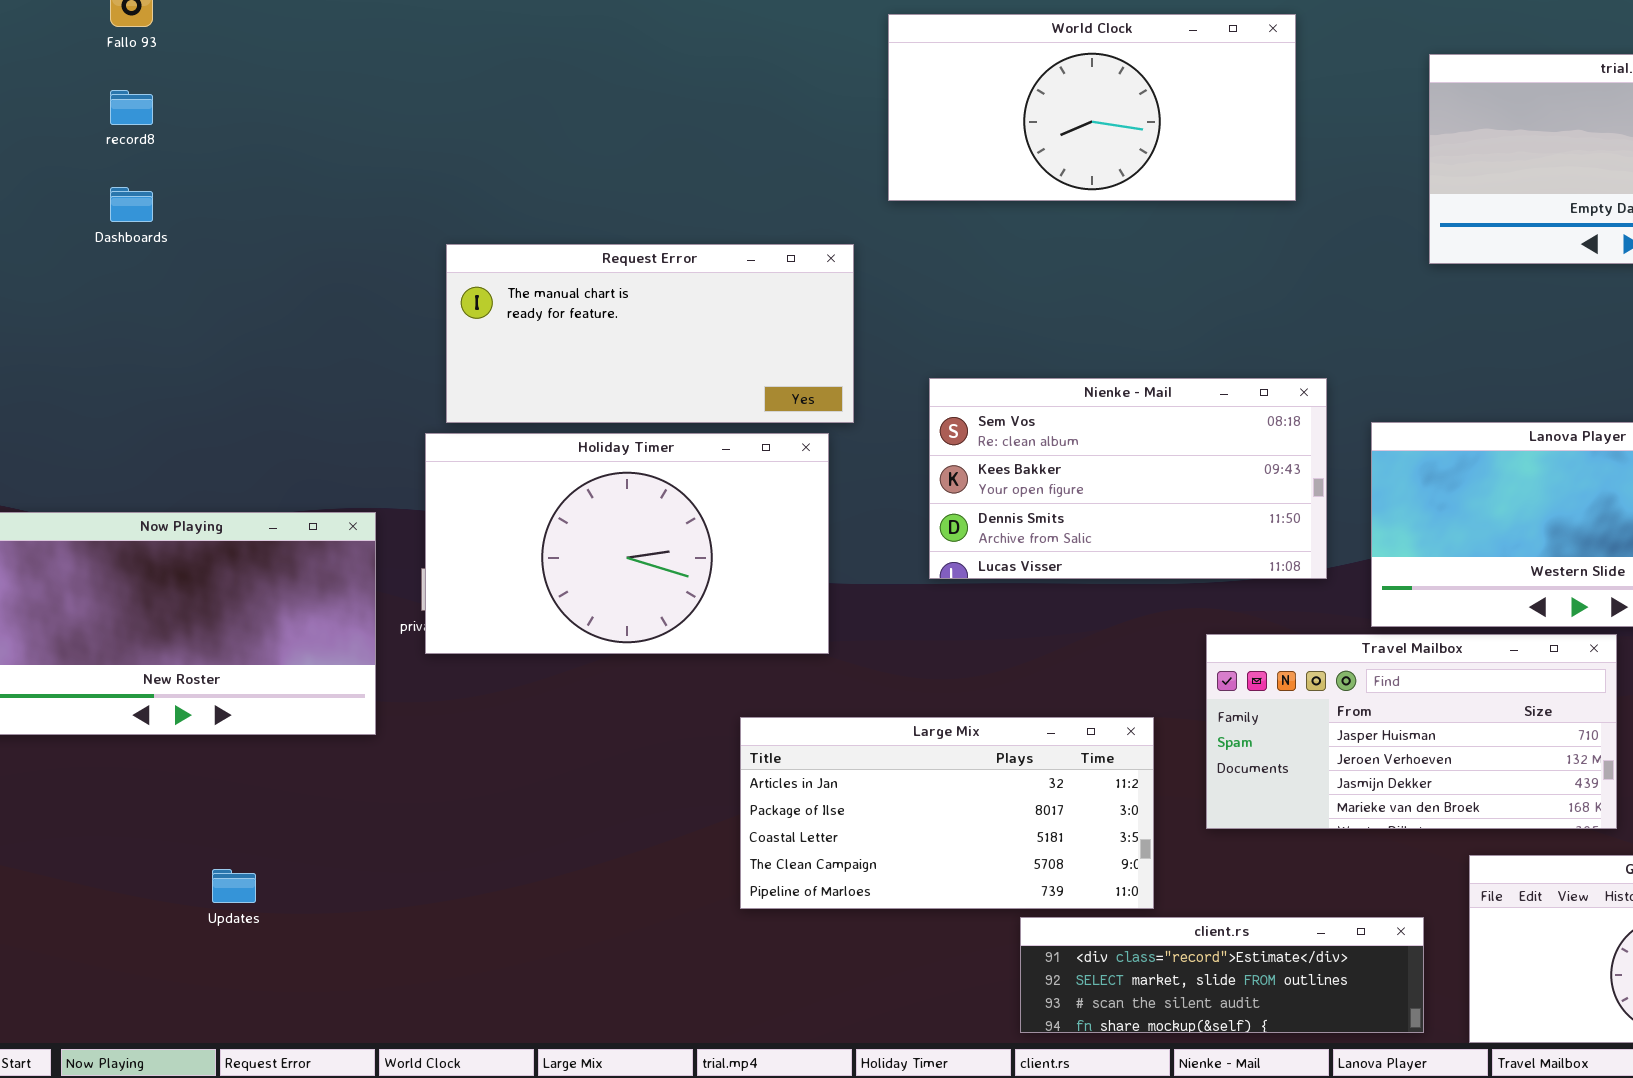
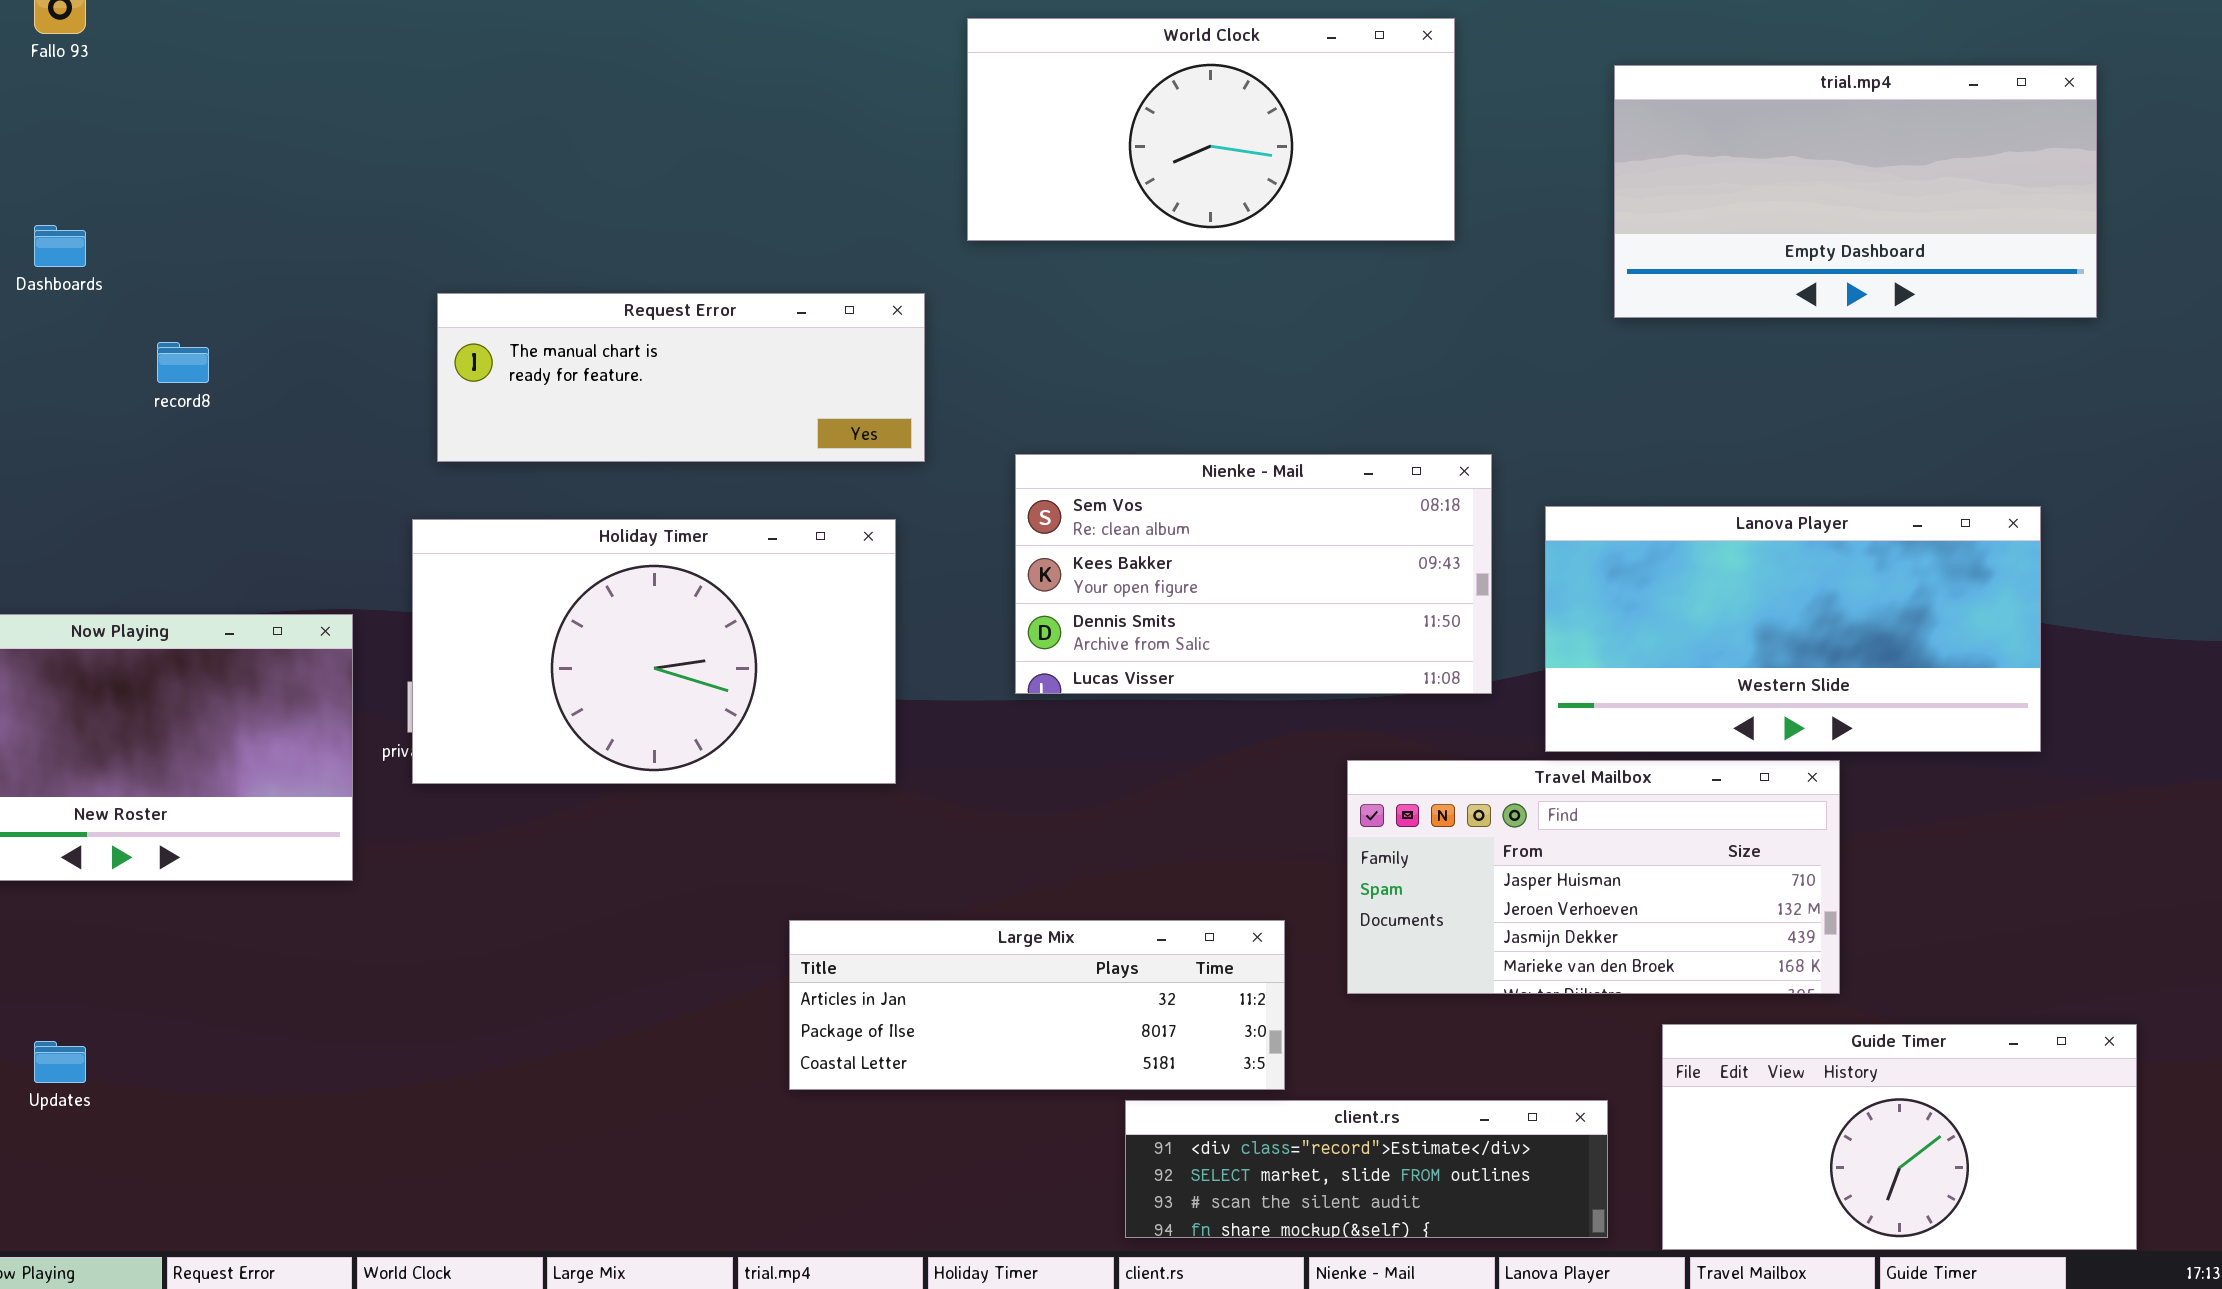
record8: [110,90,153,125] -> [157,342,209,383], moved
Request Error: [446,244,854,423] -> [437,293,925,462], resized
Large Mix: [740,717,1154,909] -> [789,920,1285,1090], resized
Updates: [212,869,256,903] -> [34,1041,86,1083], moved

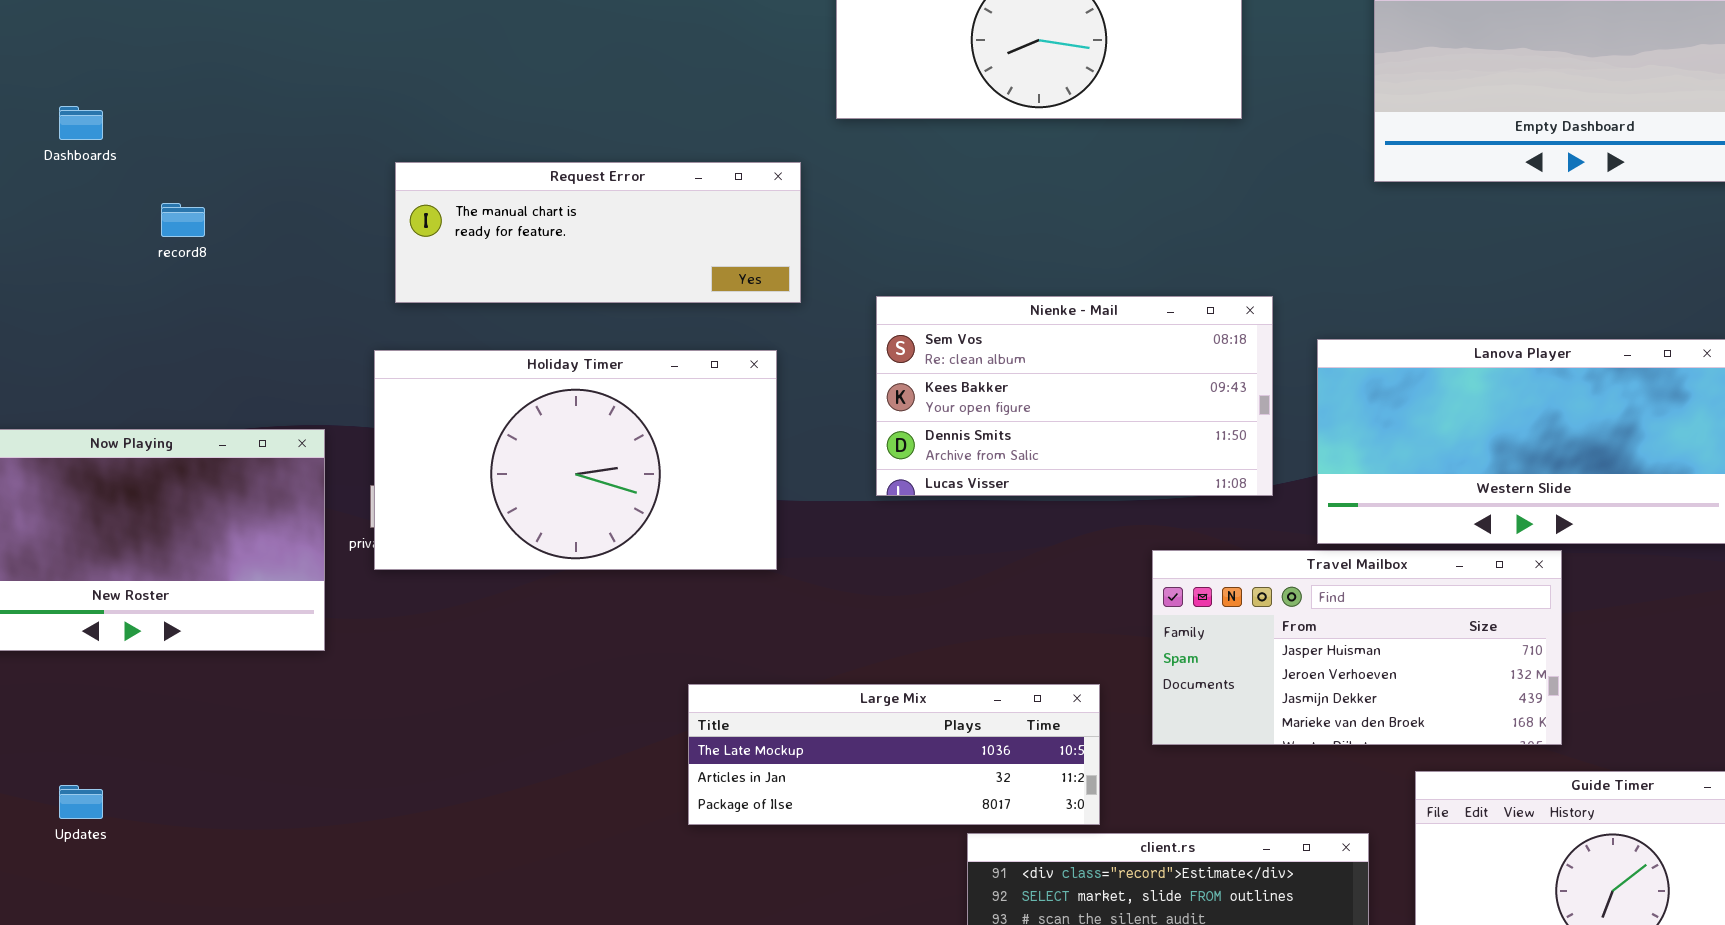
Large Mix: [789,920,1285,1090] -> [688,684,1100,825], scrolled up 1 row

